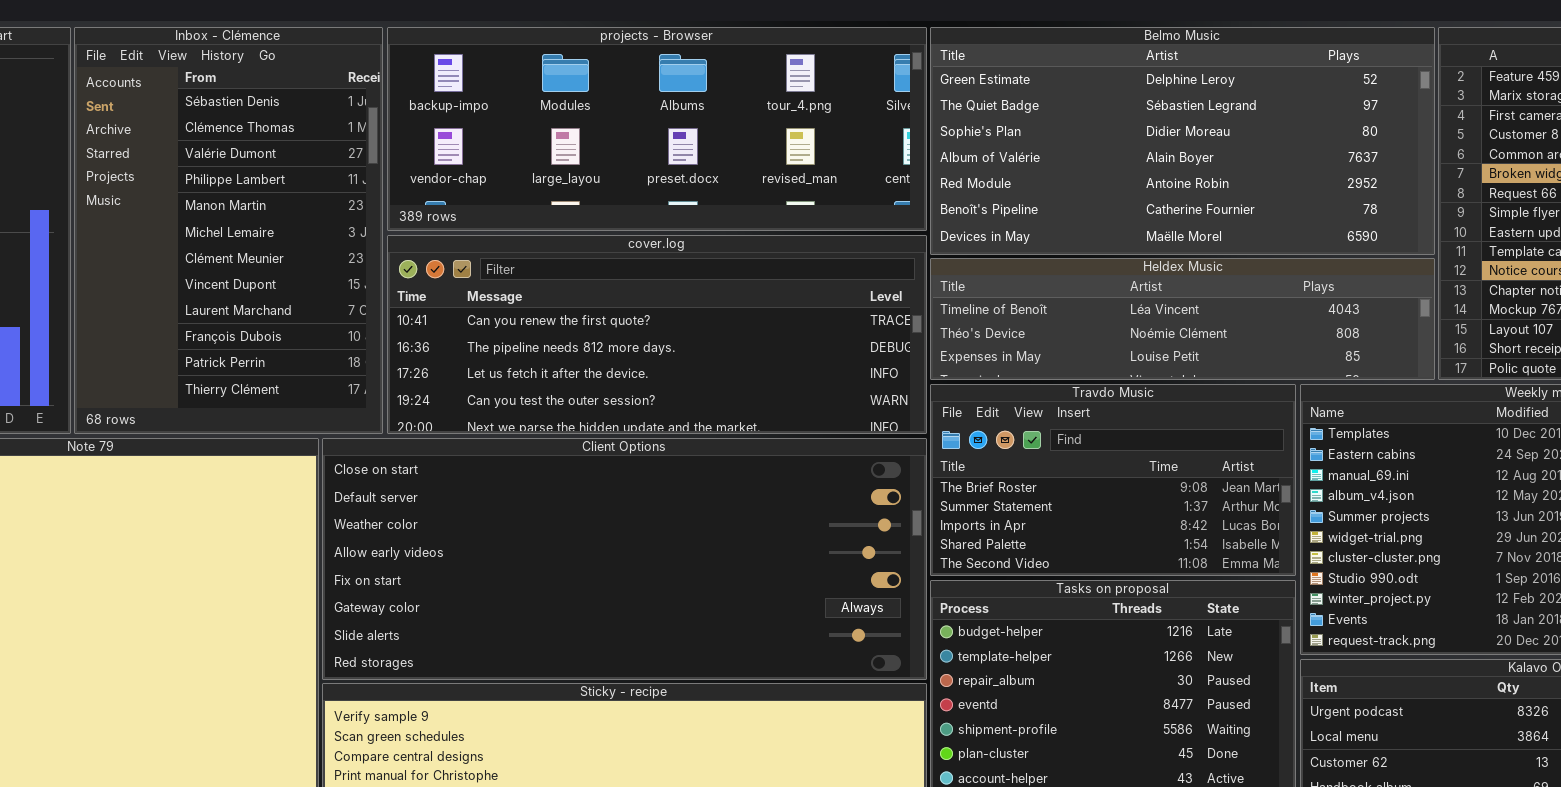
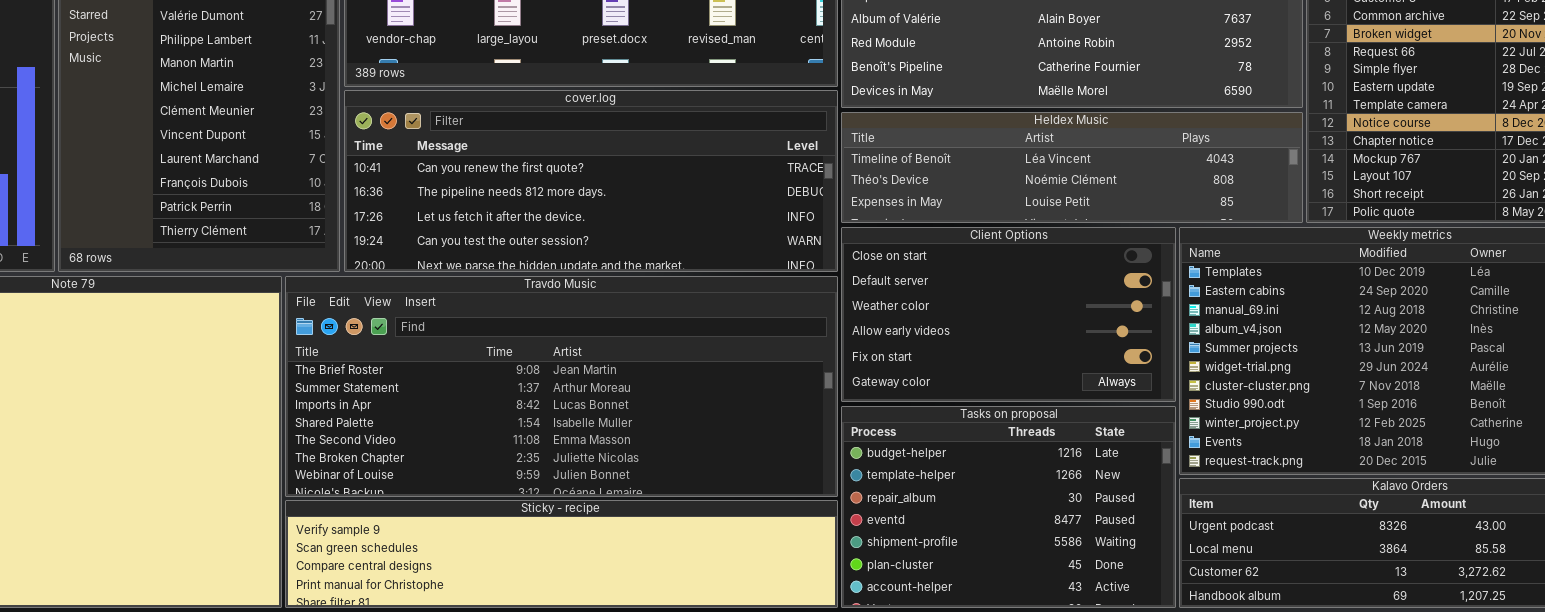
Travdo Music: [930,384,1296,576] -> [285,276,838,497], moved, resized
Client Options: [322,438,927,680] -> [841,227,1176,402], moved, resized

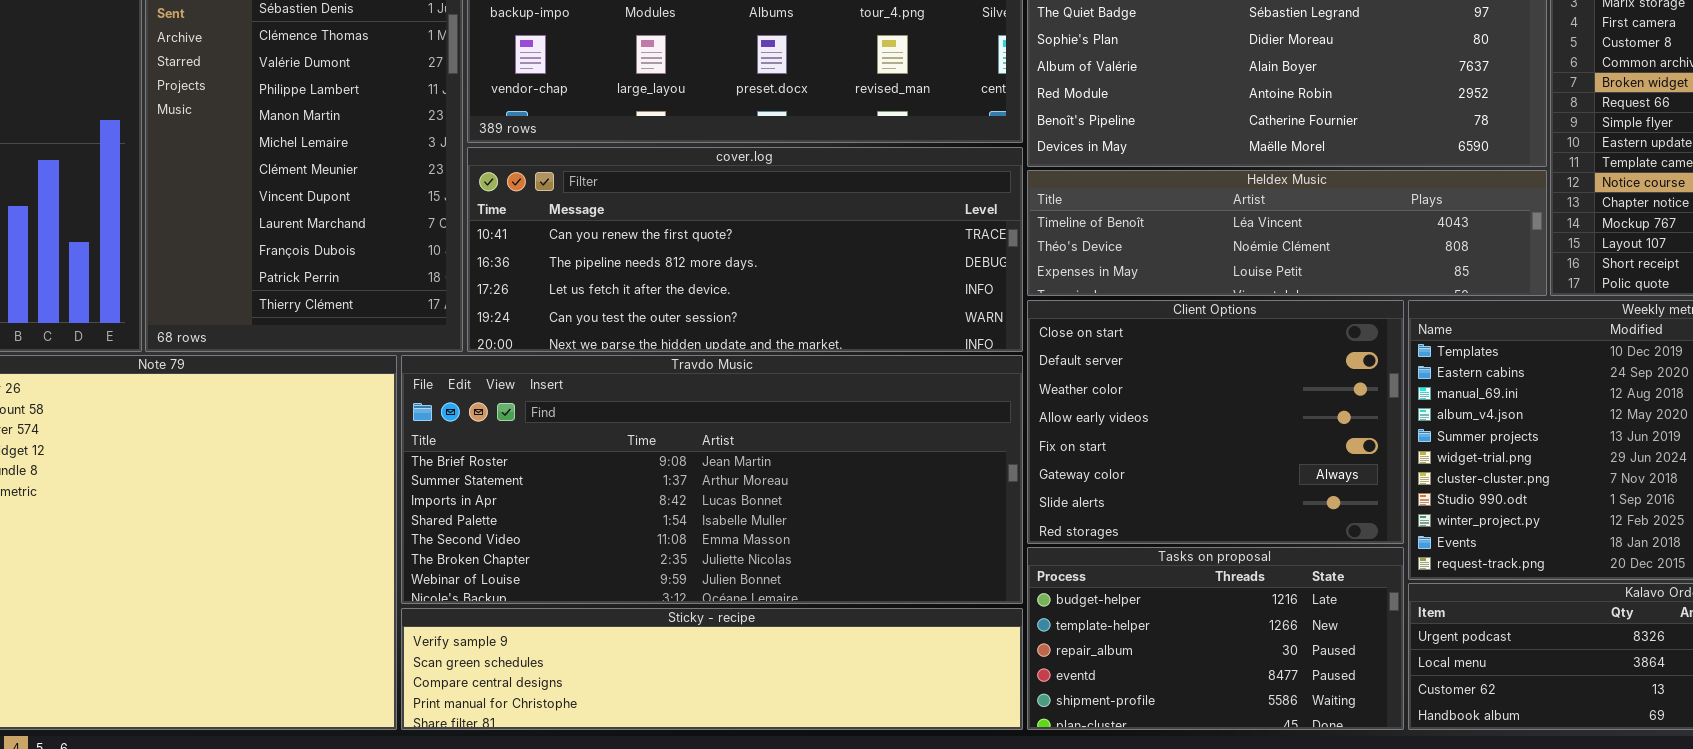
Client Options: [841,227,1176,402] -> [1027,300,1404,544], resized
Tasks on proposal: [841,406,1176,608] -> [1027,547,1404,730], resized

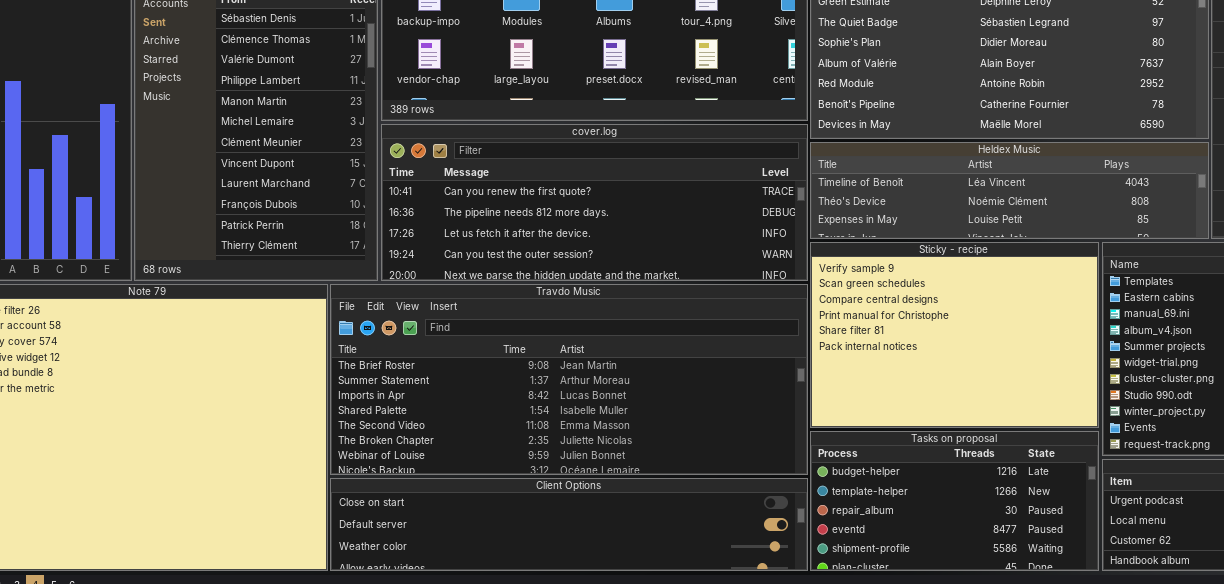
Client Options: [1027,300,1404,544] -> [330,478,808,571], moved, resized
Sticky - recipe: [401,608,1023,730] -> [810,242,1099,428], moved, resized

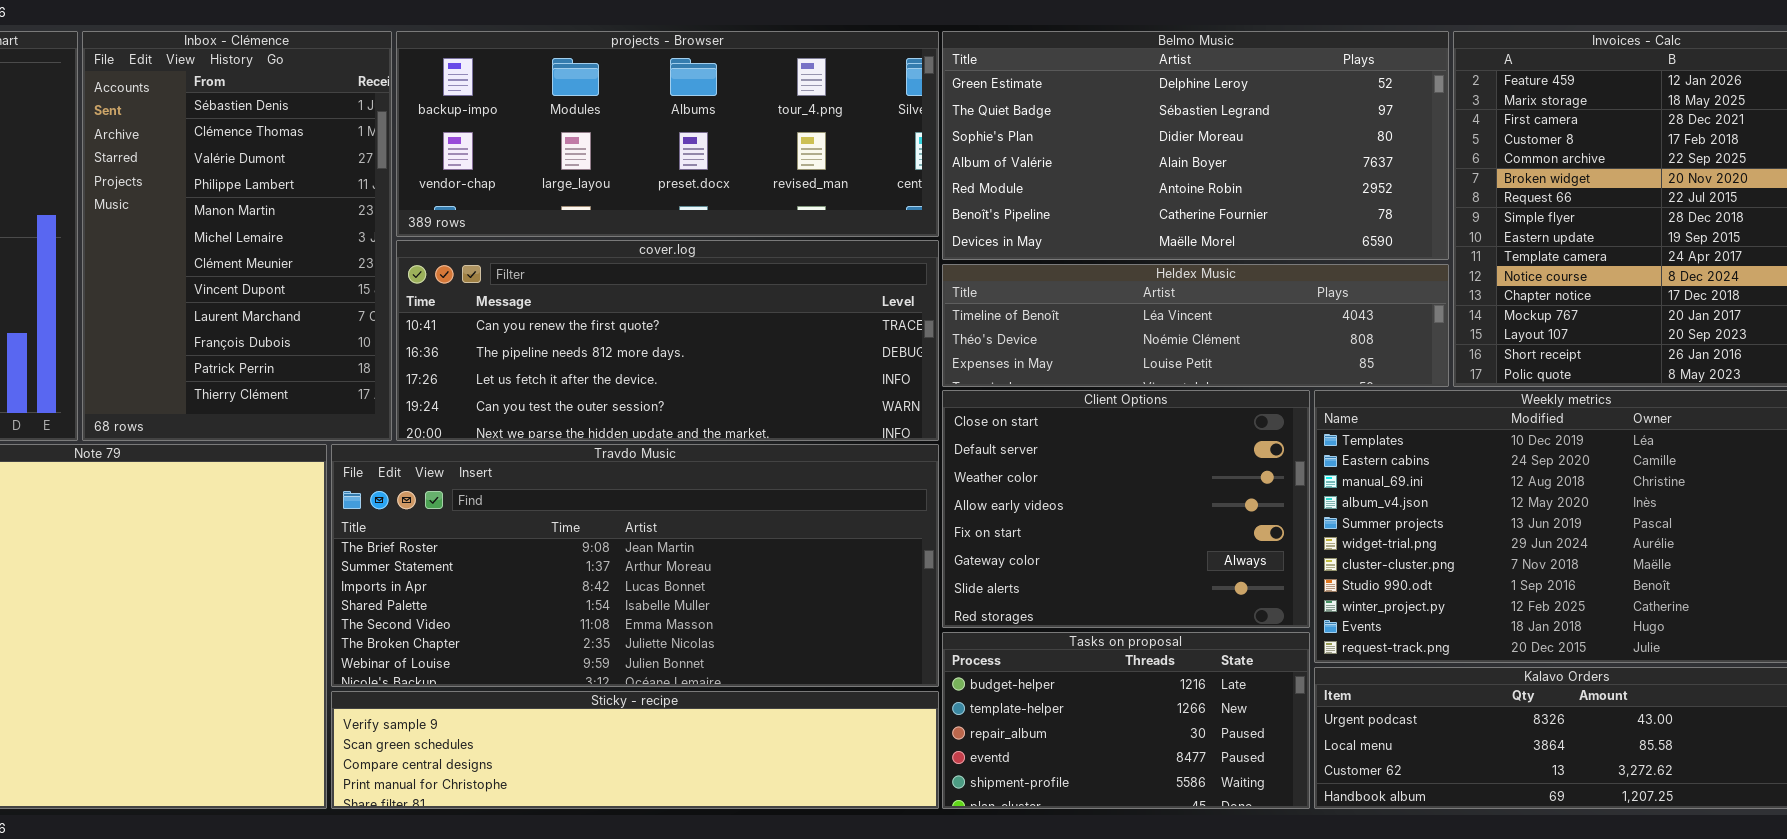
Sticky - recipe: [810,242,1099,428] -> [331,691,939,809], moved, resized
Client Options: [330,478,808,571] -> [942,390,1310,628], moved, resized

